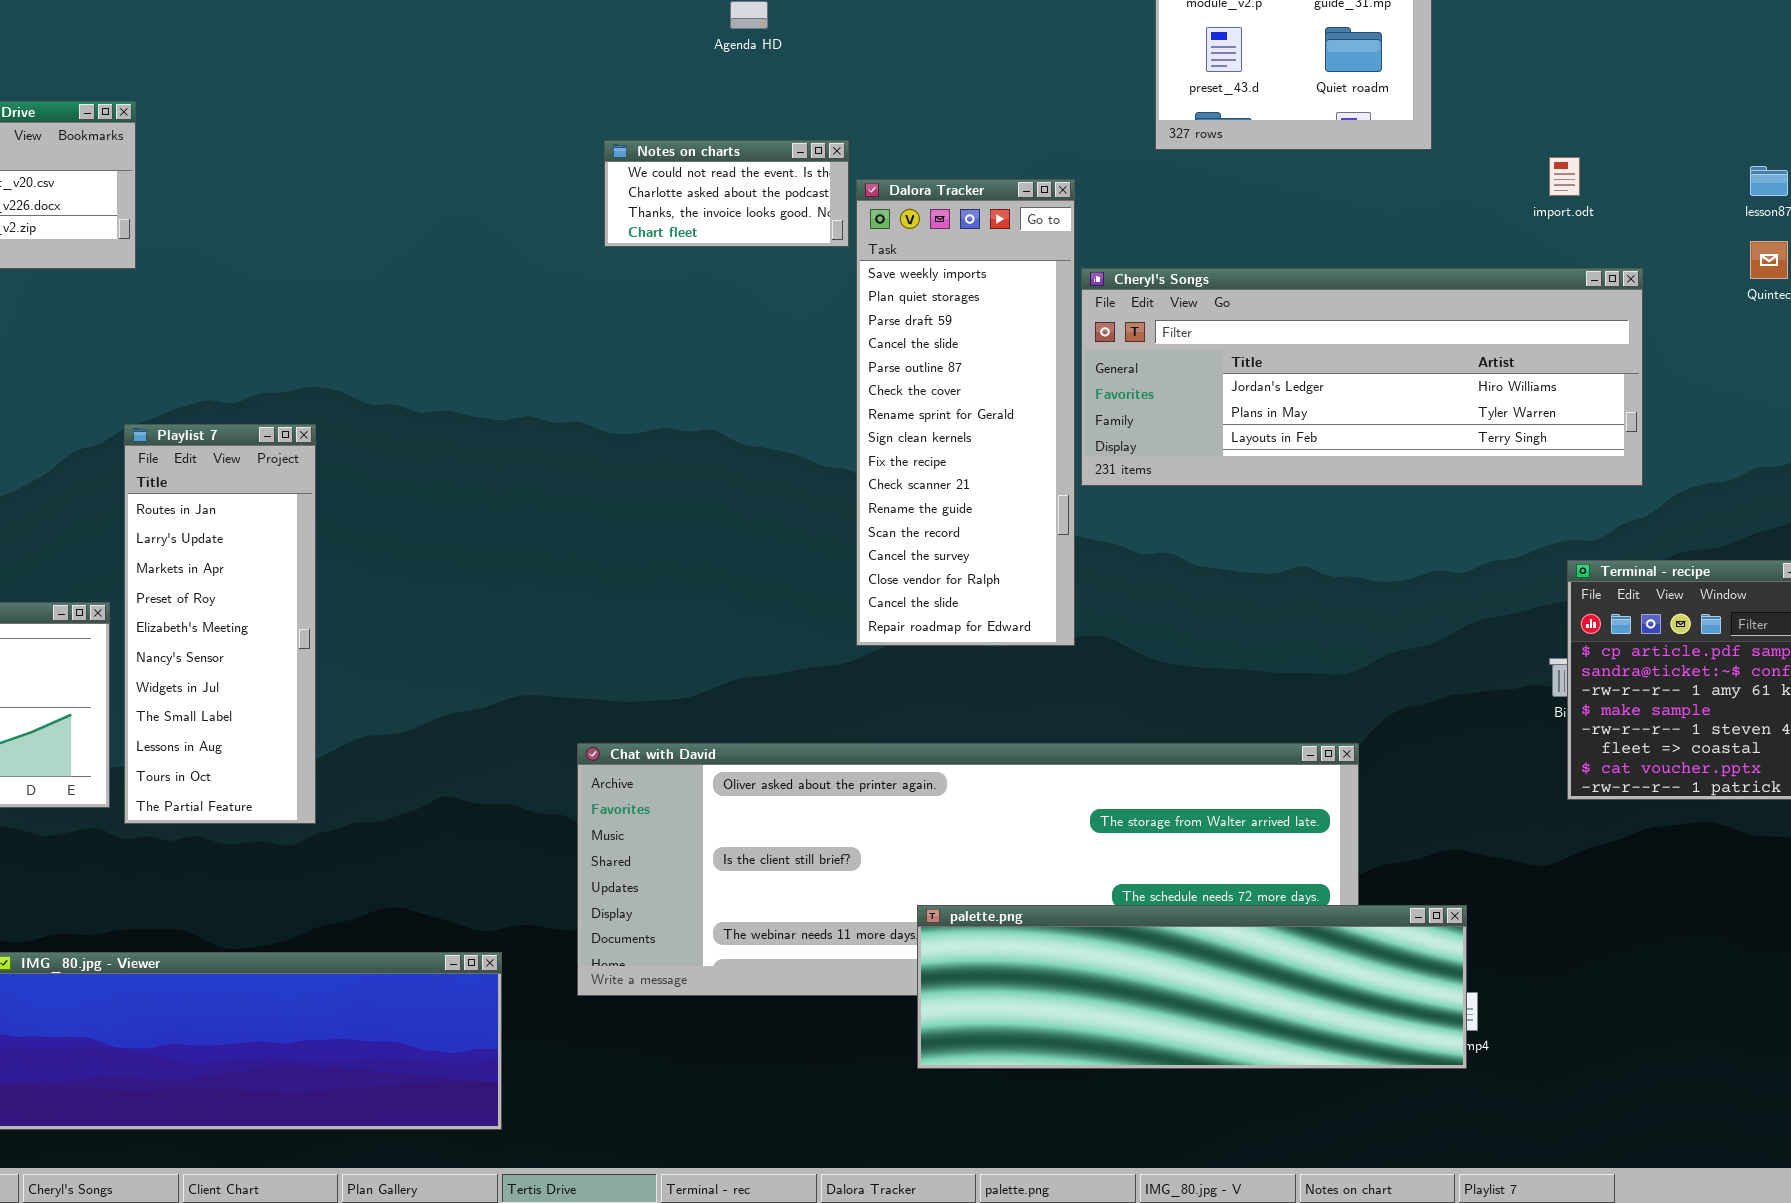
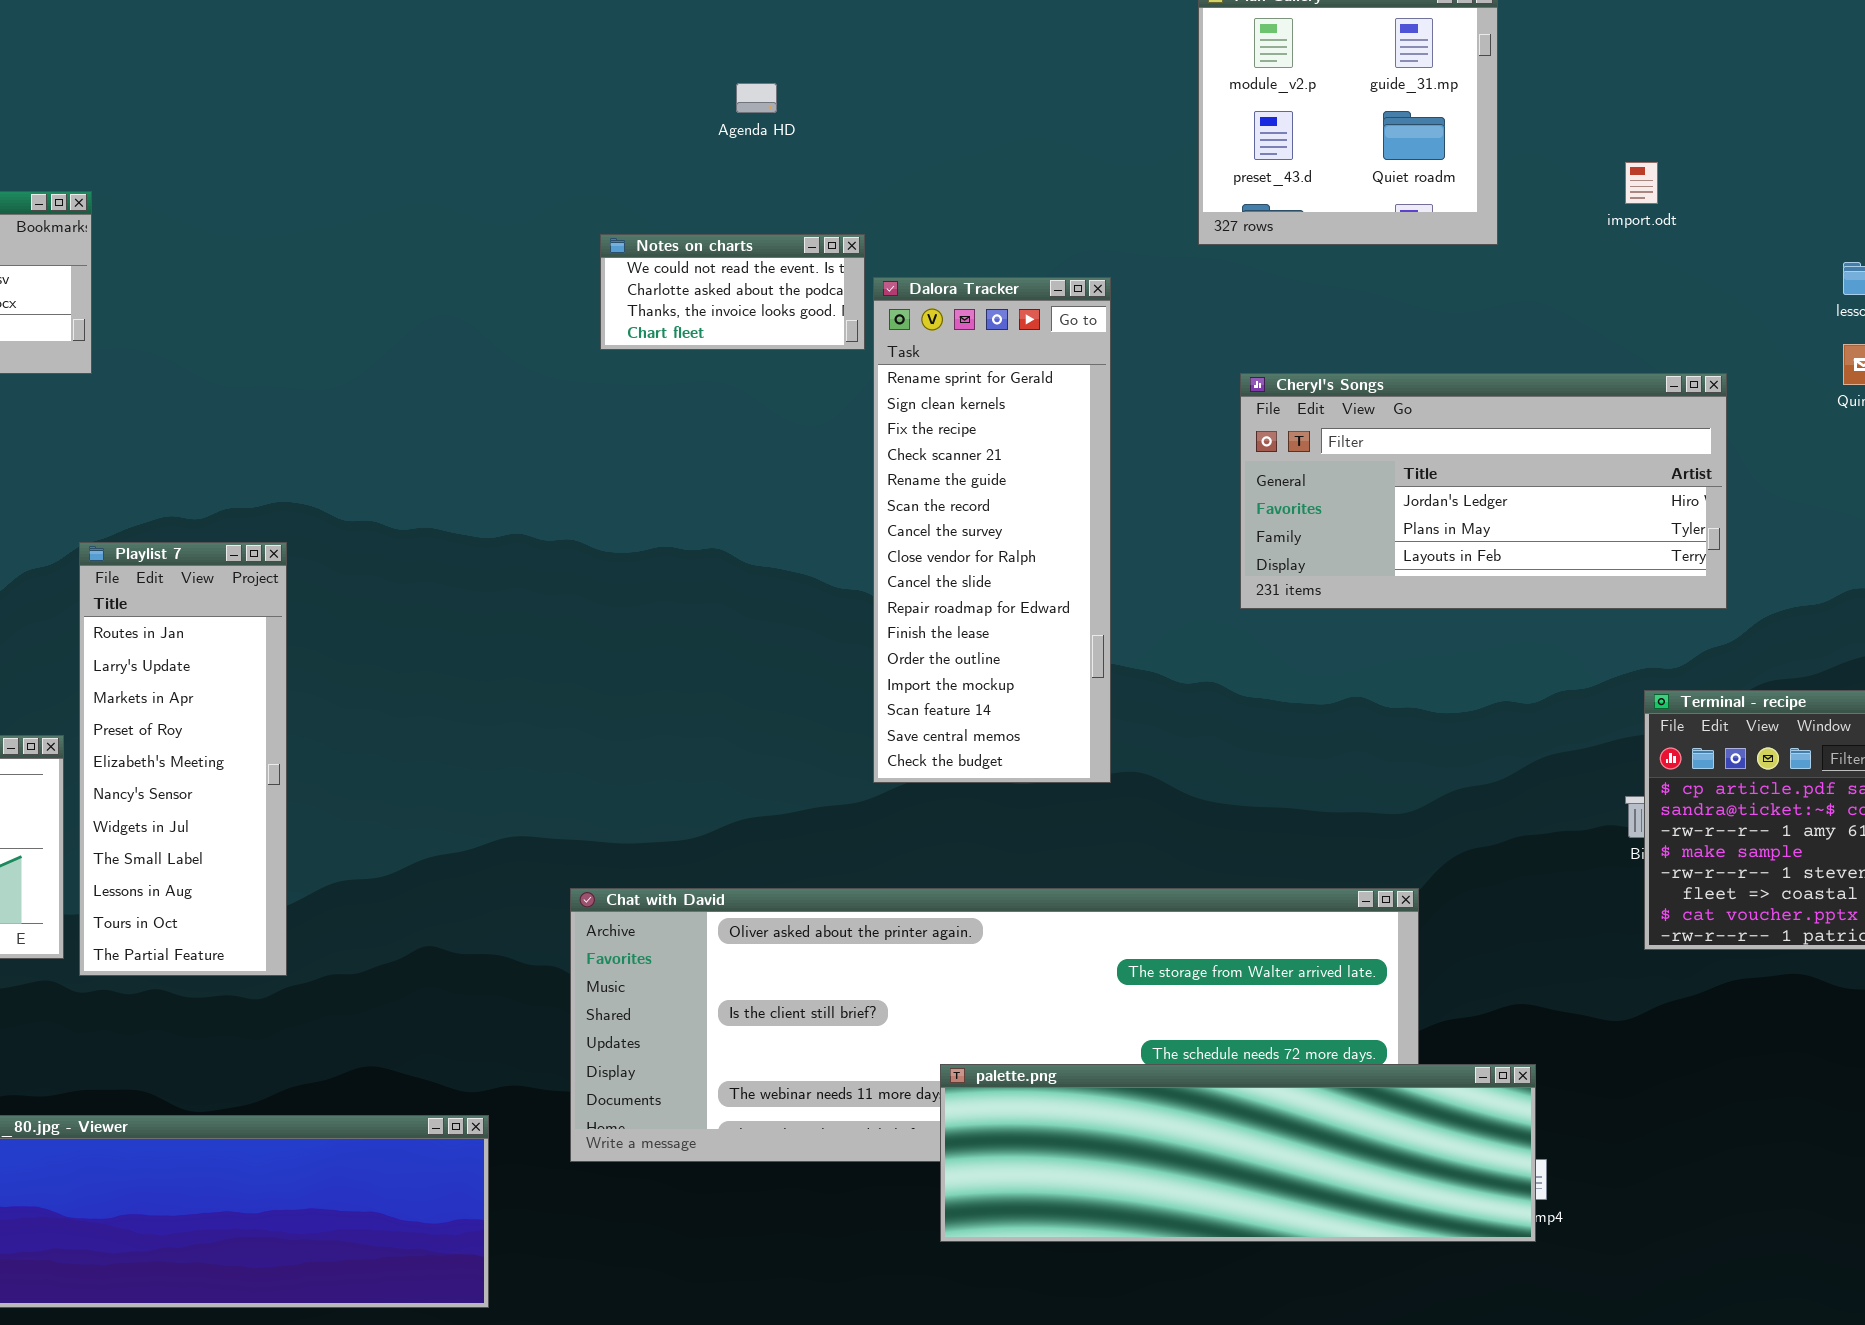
import.odt: [1549,157,1580,196] -> [1625,162,1658,204], moved
Dalora Tracker: [856,179,1075,646] -> [873,277,1111,783], scrolled down 6 rows
Cheryl's Songs: [1081,268,1643,486] -> [1240,373,1727,609], resized

